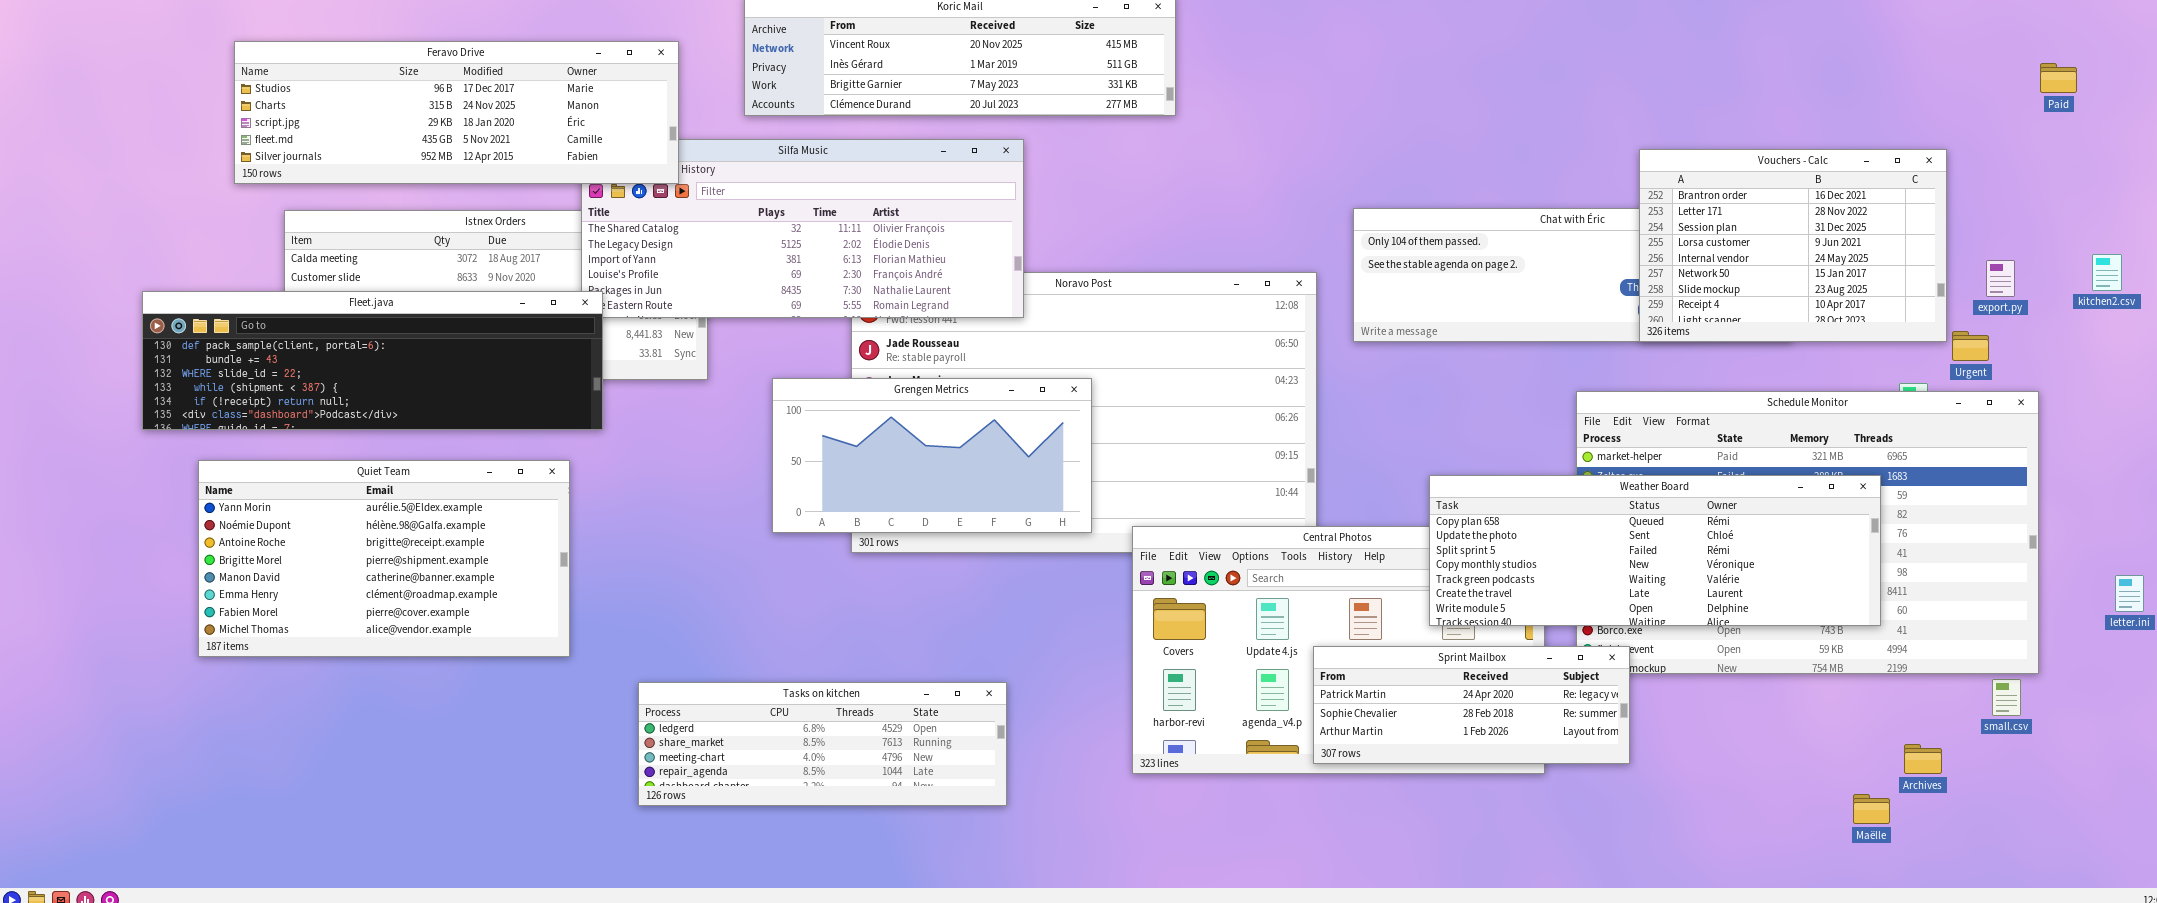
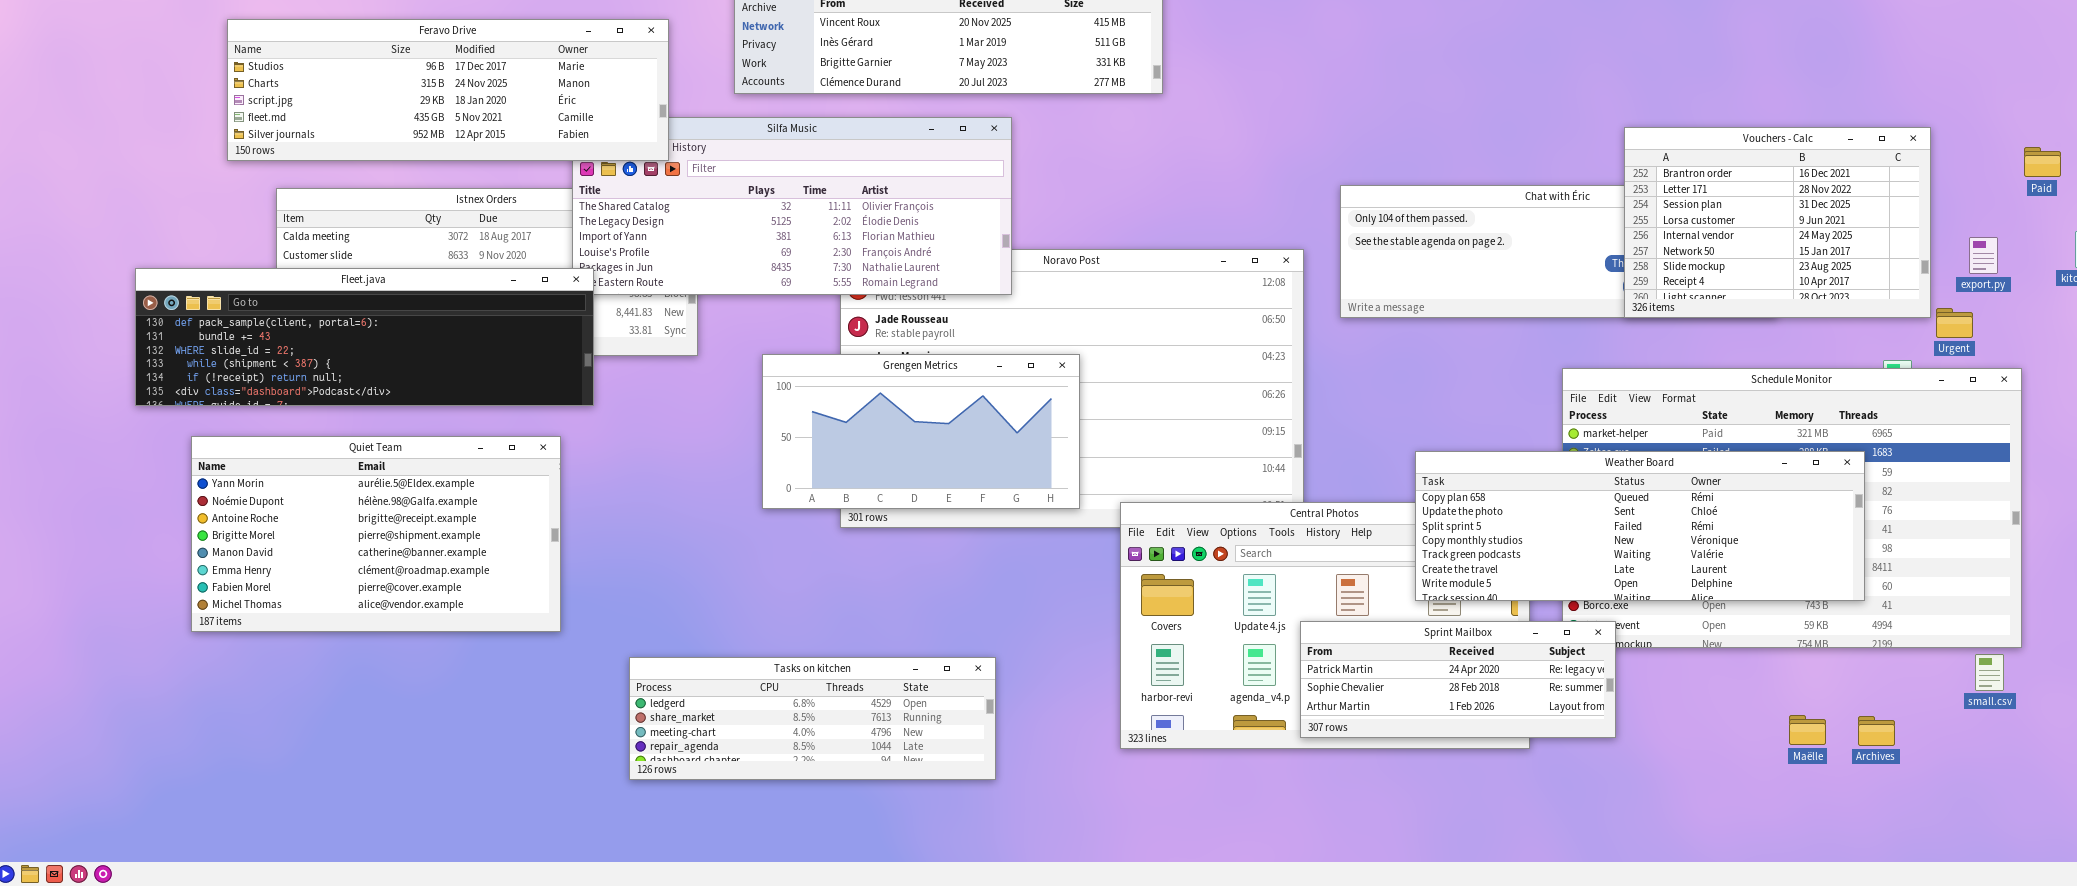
Paid: [2040,63,2077,93] -> [2024,147,2061,177], moved
Archives: [1904,744,1942,774] -> [1858,716,1895,746], moved
Maëlle: [1853,794,1890,824] -> [1789,715,1826,745], moved

